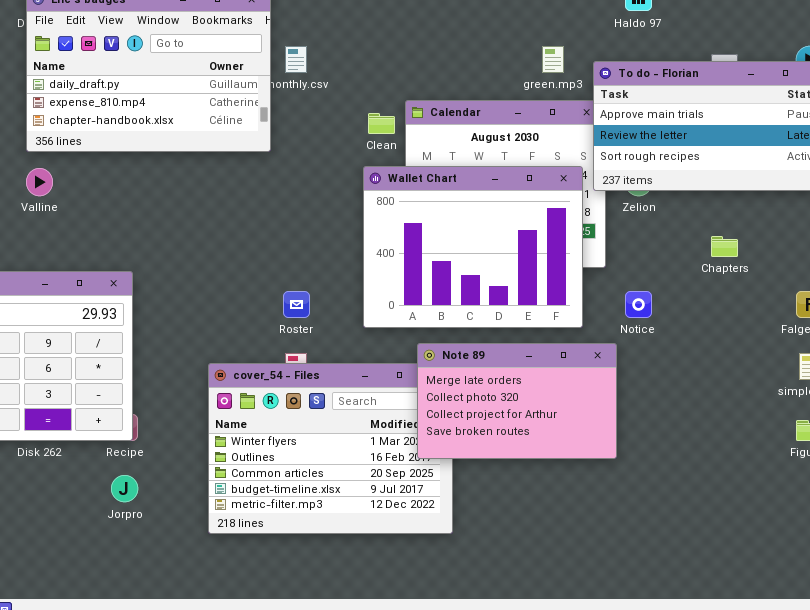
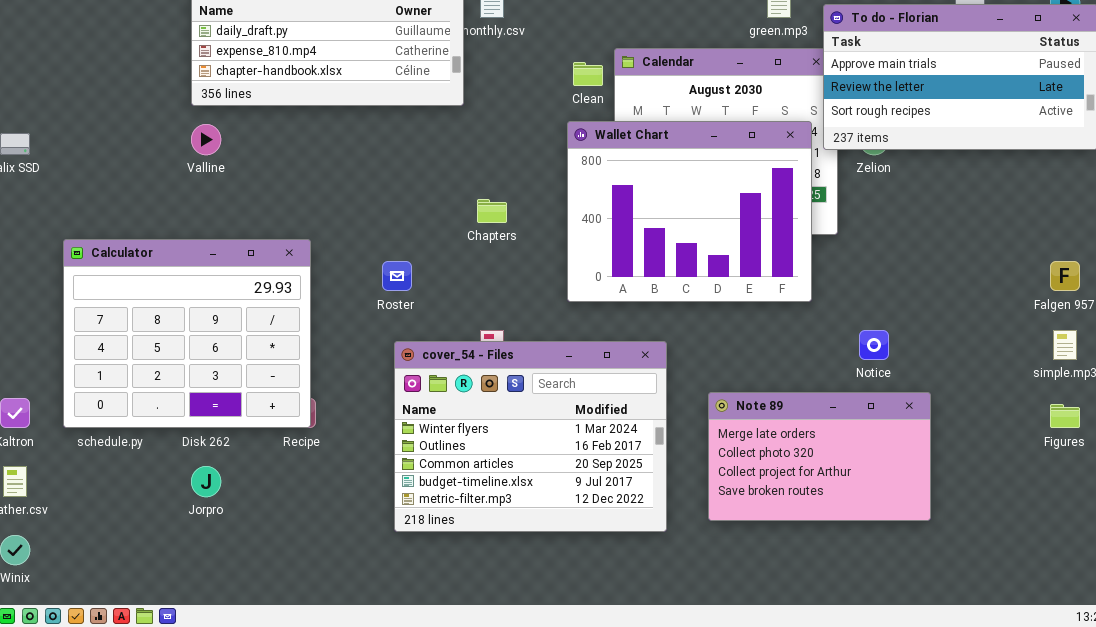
Chapters: [711,236,738,257] -> [477,199,507,223], moved
Roster: [283,291,310,318] -> [382,261,412,291], moved
Notice: [625,291,652,318] -> [859,330,889,360], moved
Note 89: [417,343,617,459] -> [708,392,931,521], moved
Jorpro: [111,475,138,502] -> [191,466,221,497], moved

